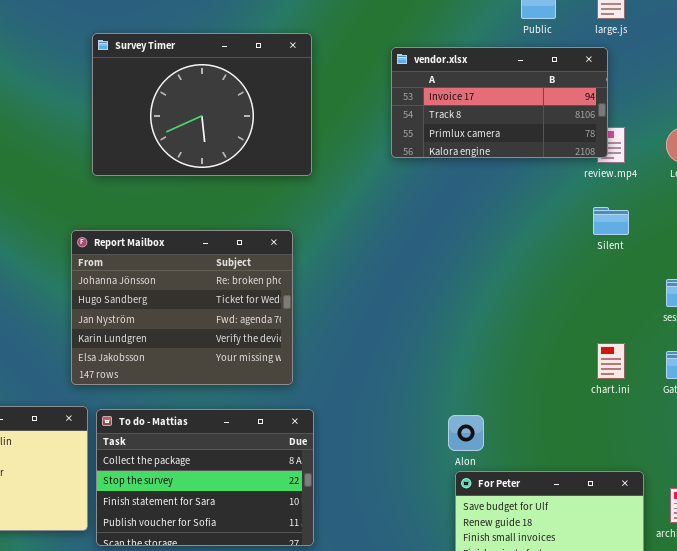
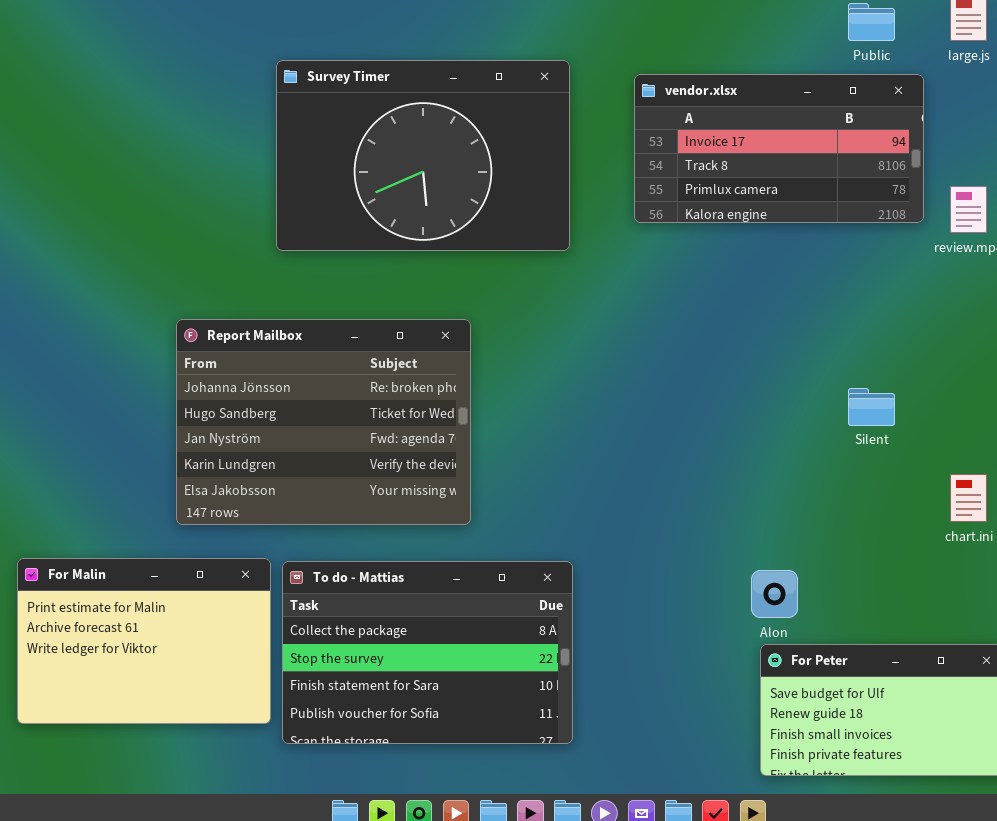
vendor.xlsx: [391,47,608,158] -> [634,74,924,223], moved
Silent: [593,207,629,235] -> [848,388,895,426], moved
Report Mailbox: [71,230,293,385] -> [176,319,471,525], moved

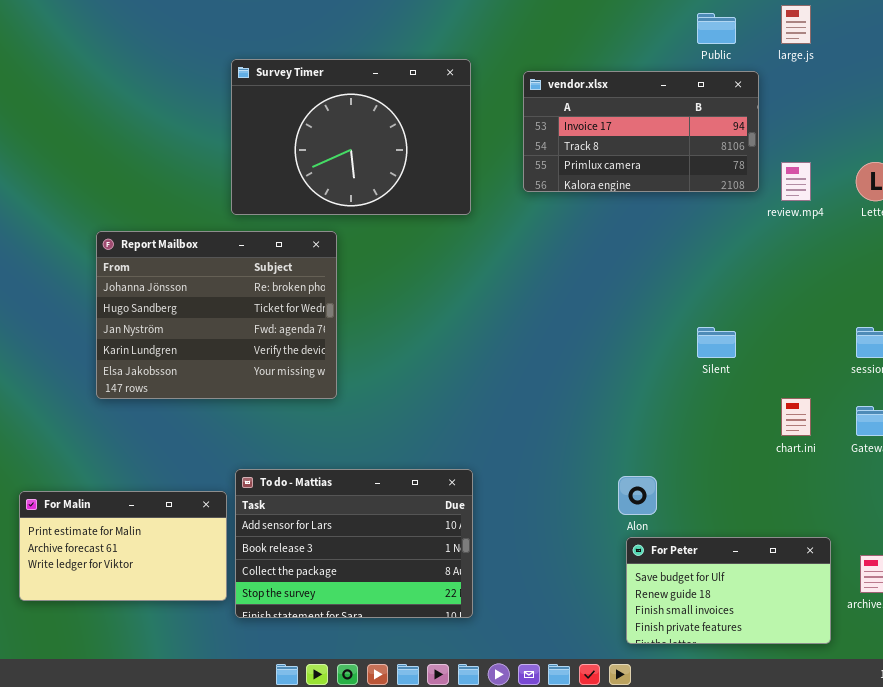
Report Mailbox: [176,319,471,525] -> [96,231,337,399], moved
For Malin: [17,558,271,724] -> [19,491,227,601], resized
To do - Mattias: [282,561,573,744] -> [235,469,473,618], scrolled up 2 rows

